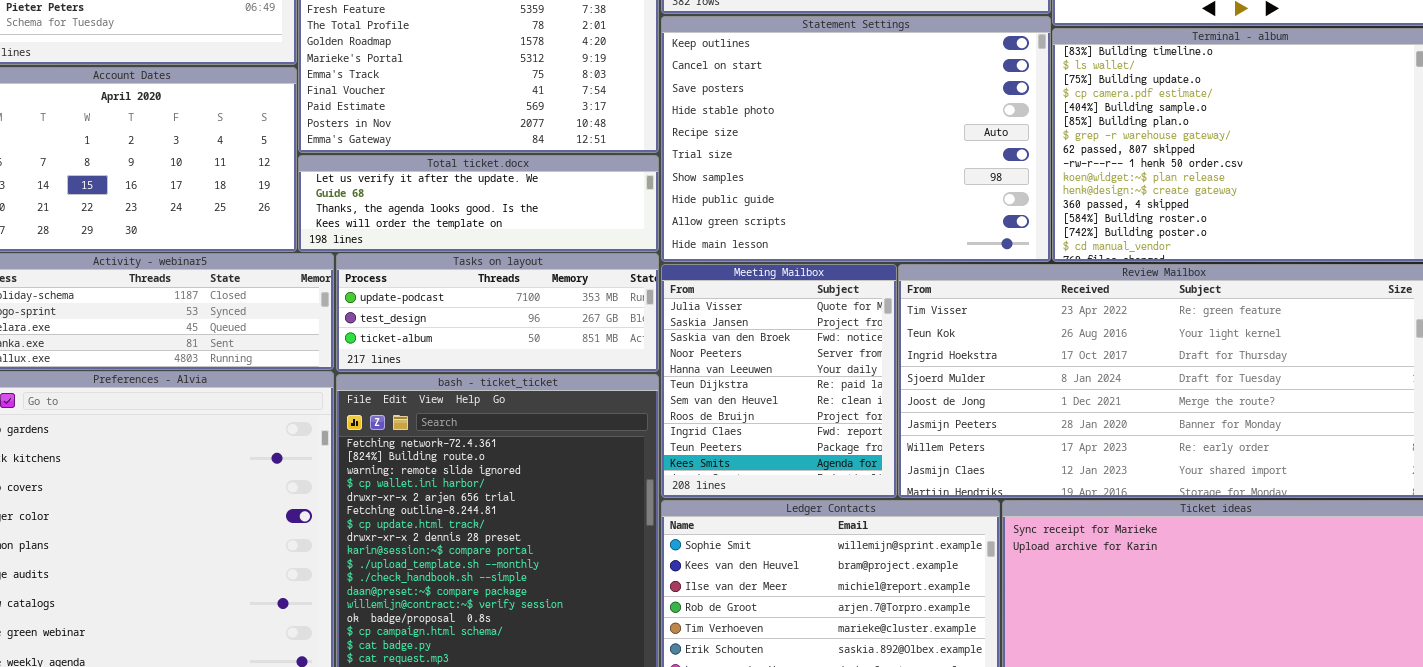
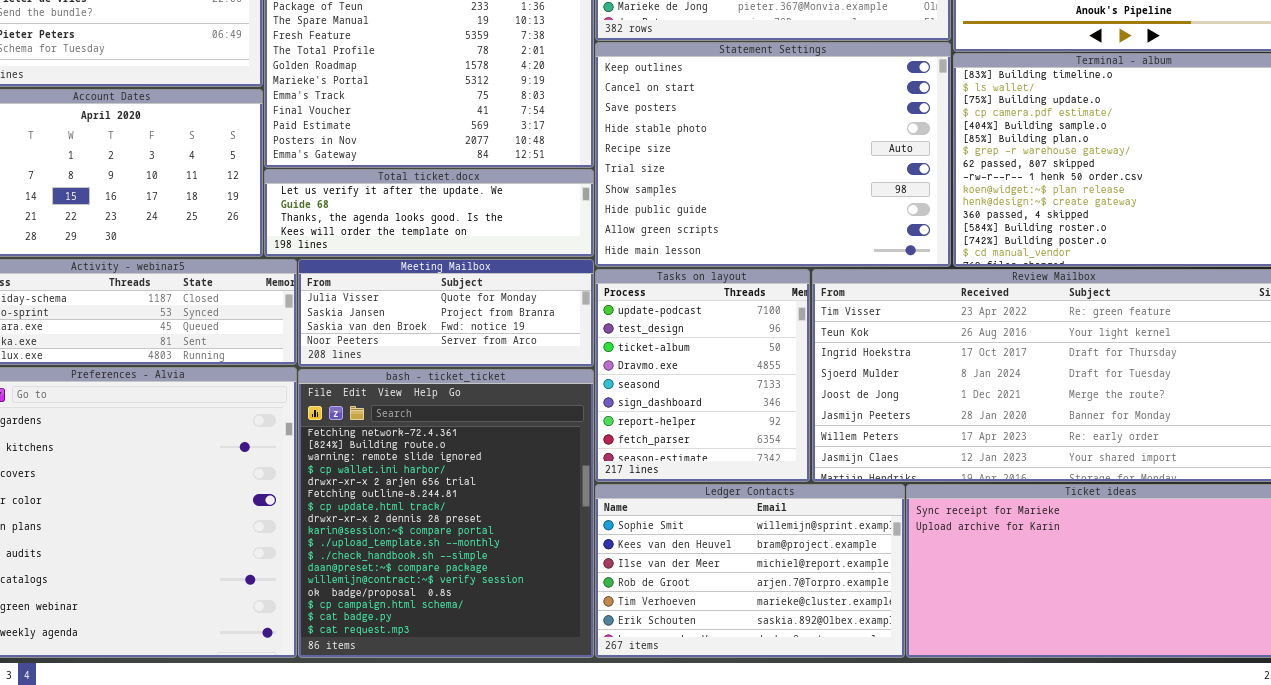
Tasks on layout: [336,253,659,372] -> [595,269,810,482], moved, resized
Meeting Mailbox: [661,264,897,498] -> [298,259,594,367], moved, resized

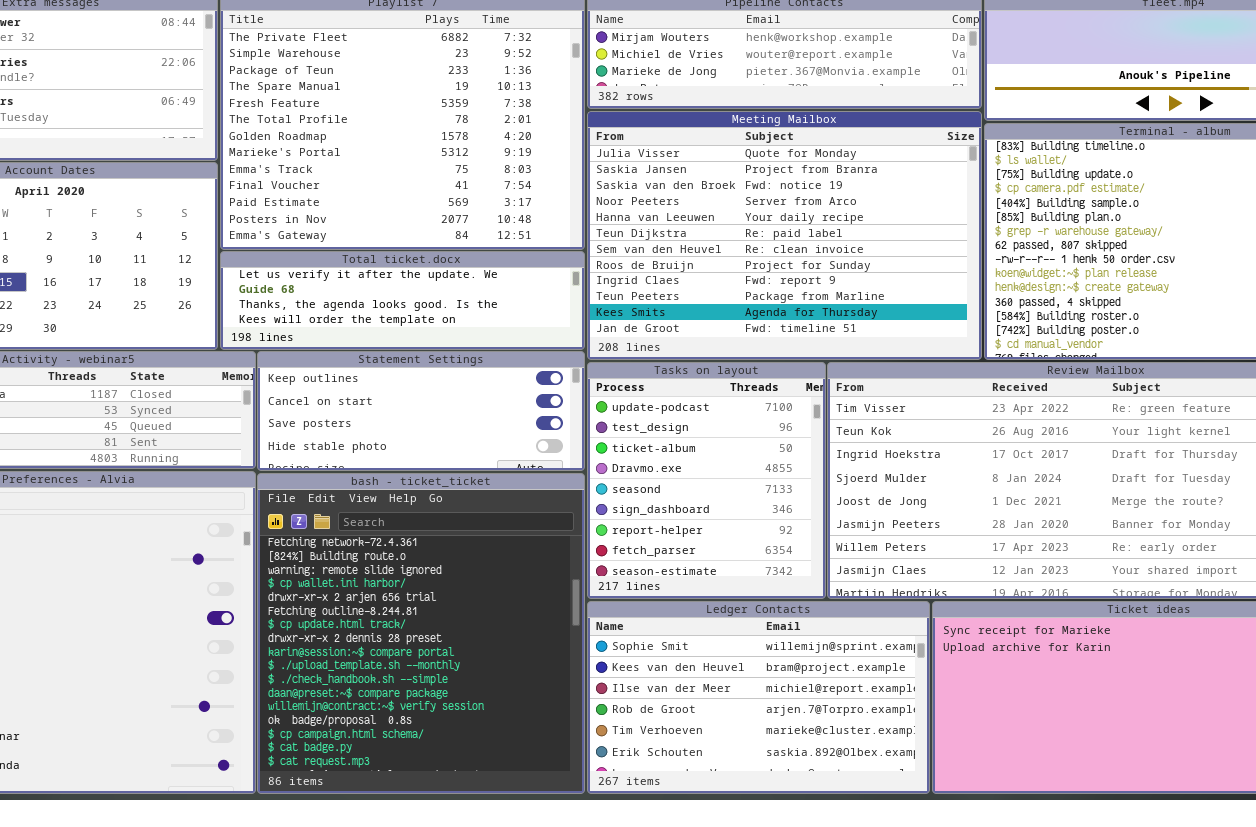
Statement Settings: [595,42,951,267] -> [257,351,585,471], moved, resized
Meeting Mailbox: [298,259,594,367] -> [587,111,982,360], moved, resized

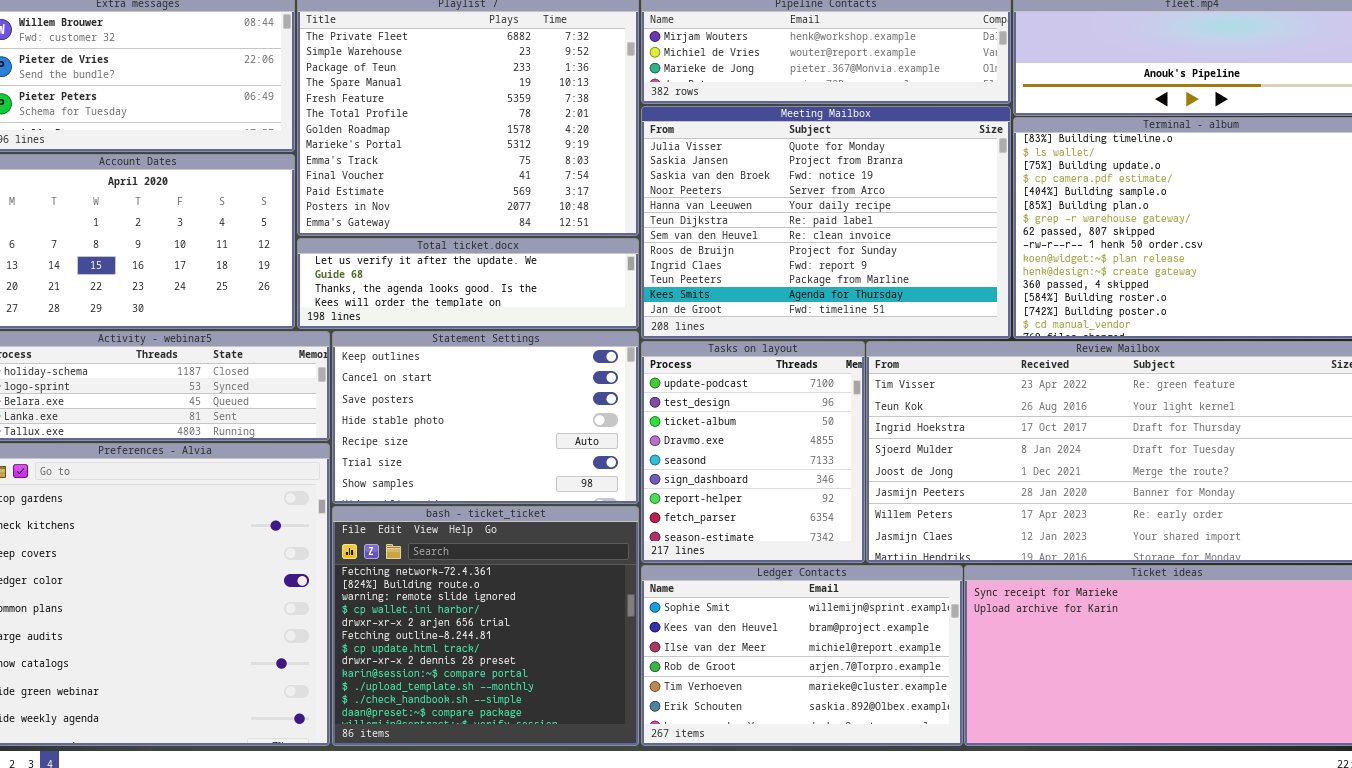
Statement Settings: [257,351,585,471] -> [332,331,639,504], resized
bash - ticket_ticket: [257,473,585,794] -> [332,506,639,746], resized

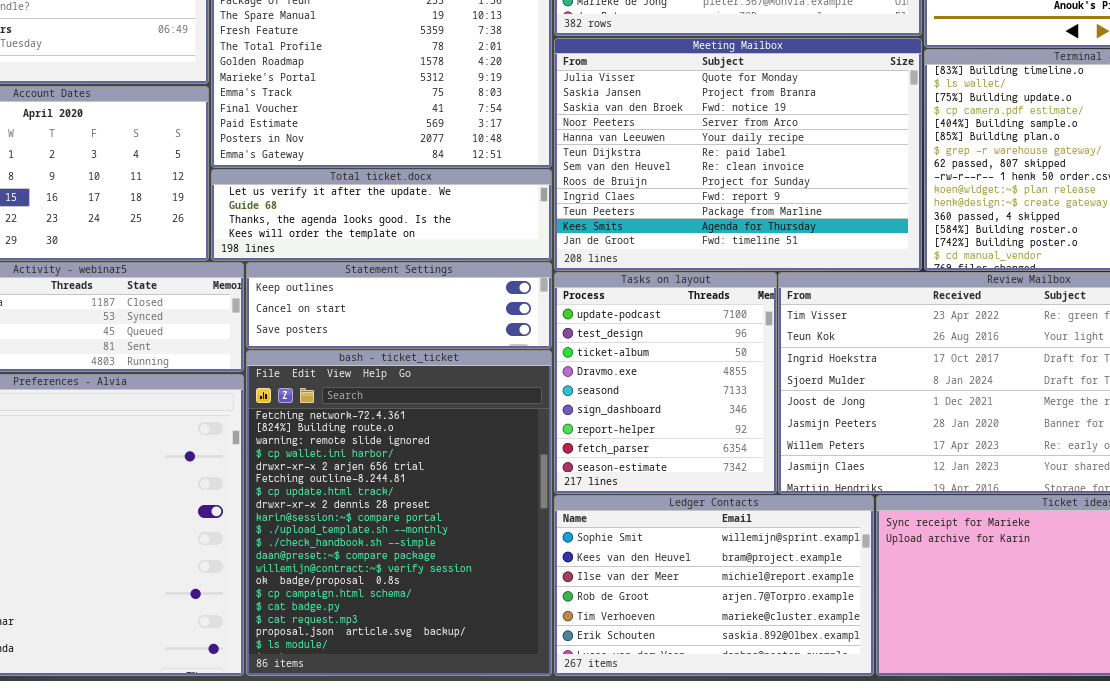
Statement Settings: [332,331,639,504] -> [246,262,552,349], resized
bash - ticket_ticket: [332,506,639,746] -> [246,350,552,676], resized

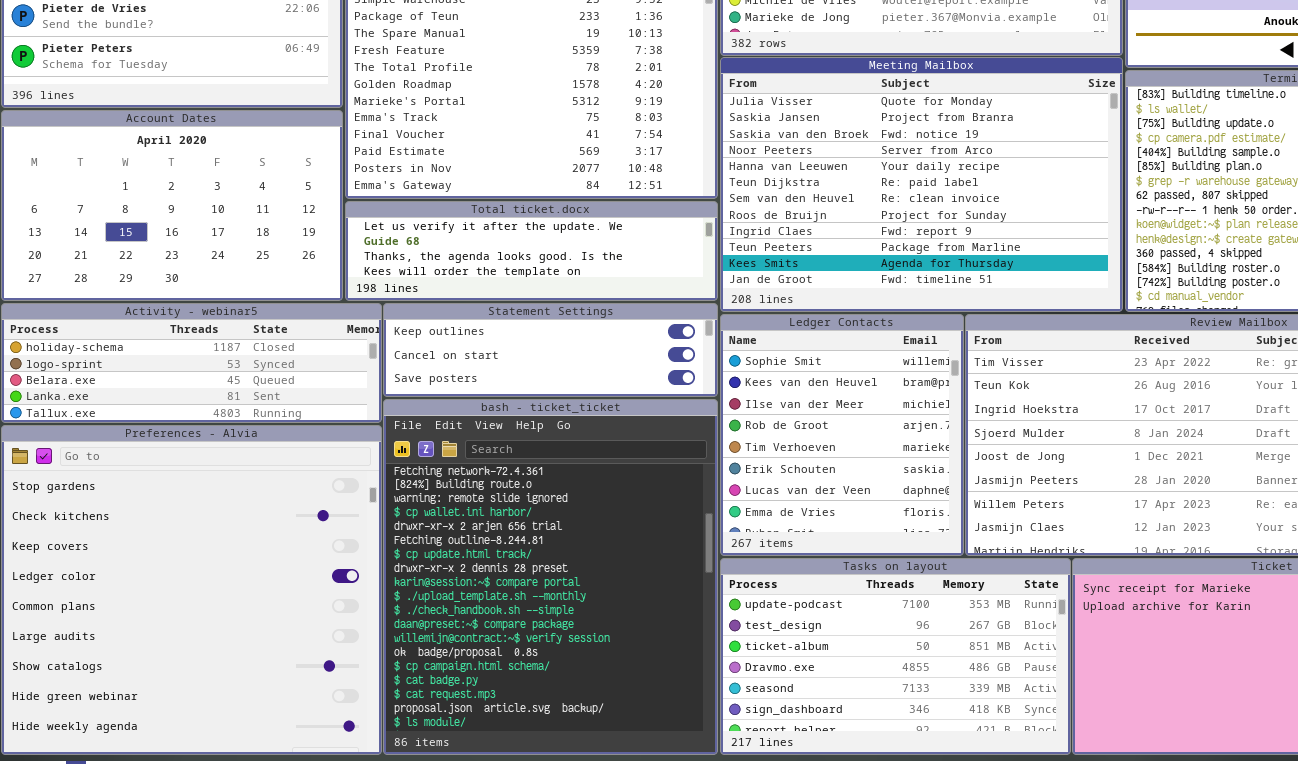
Tasks on layout: [554,272,777,494] -> [720,558,1071,755], moved, resized
Ledger Contacts: [554,495,874,676] -> [720,314,964,556], moved, resized

